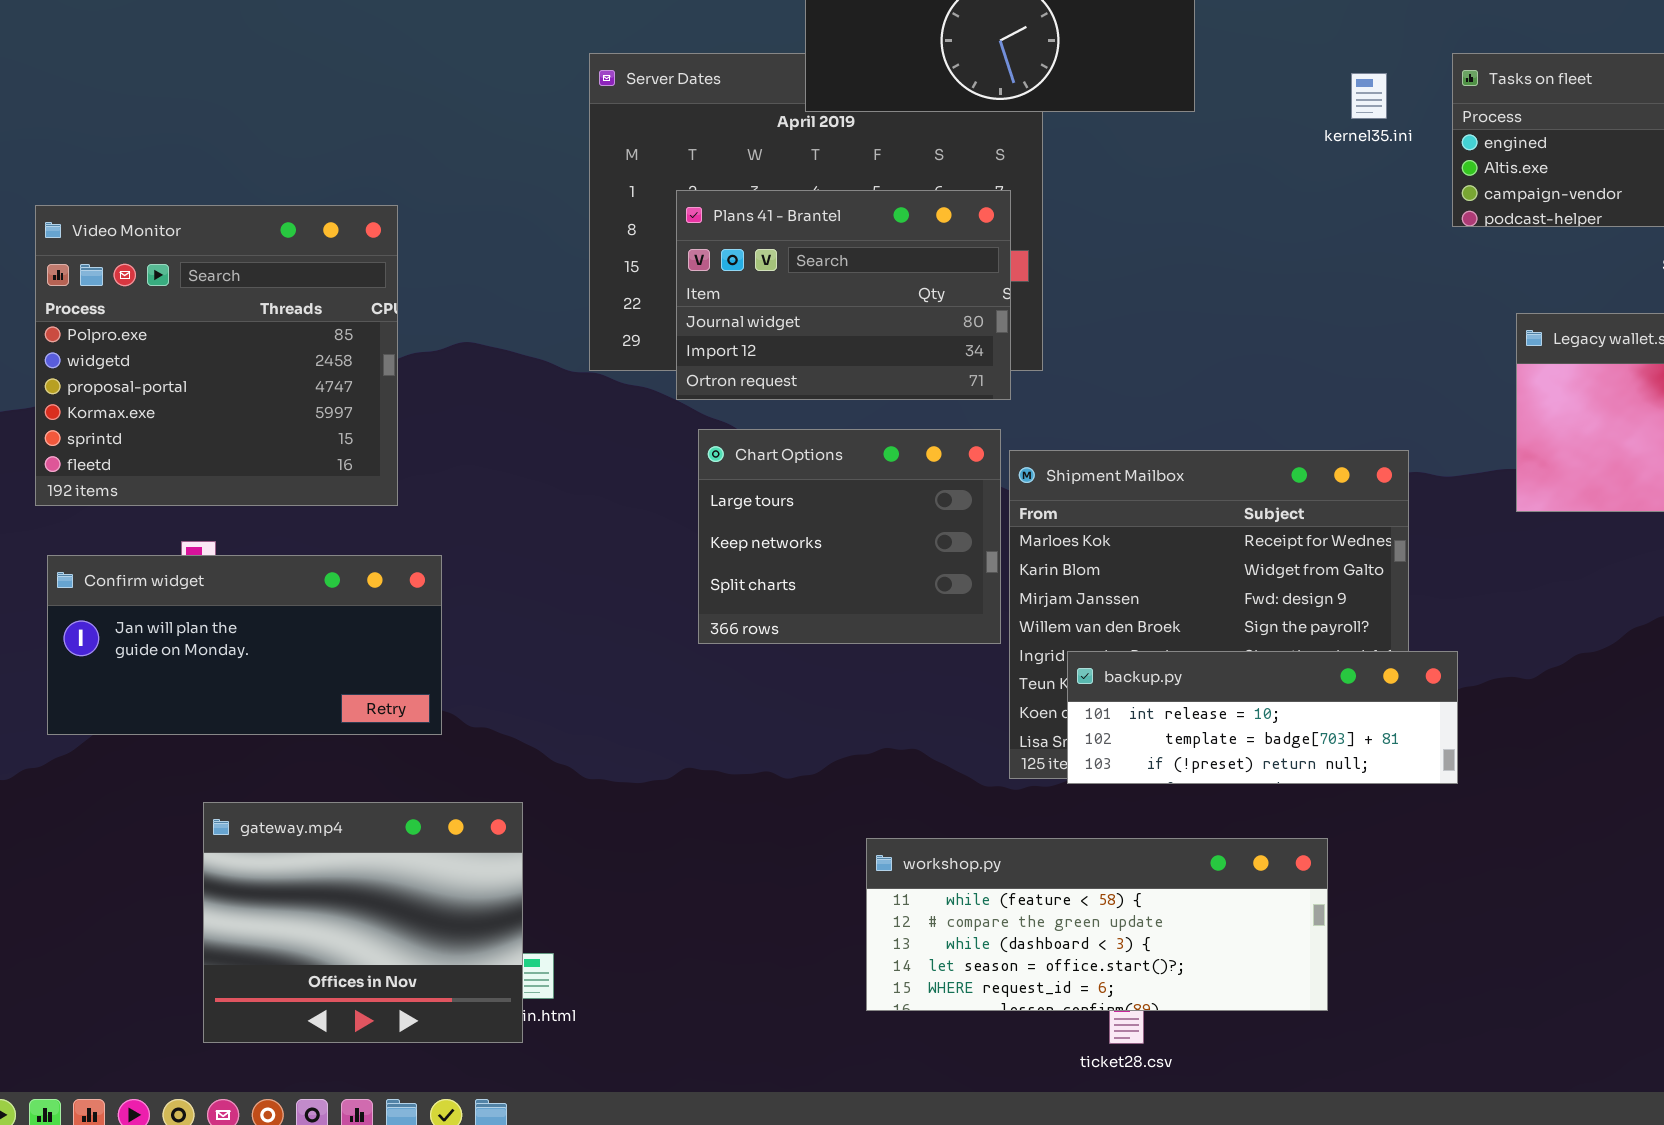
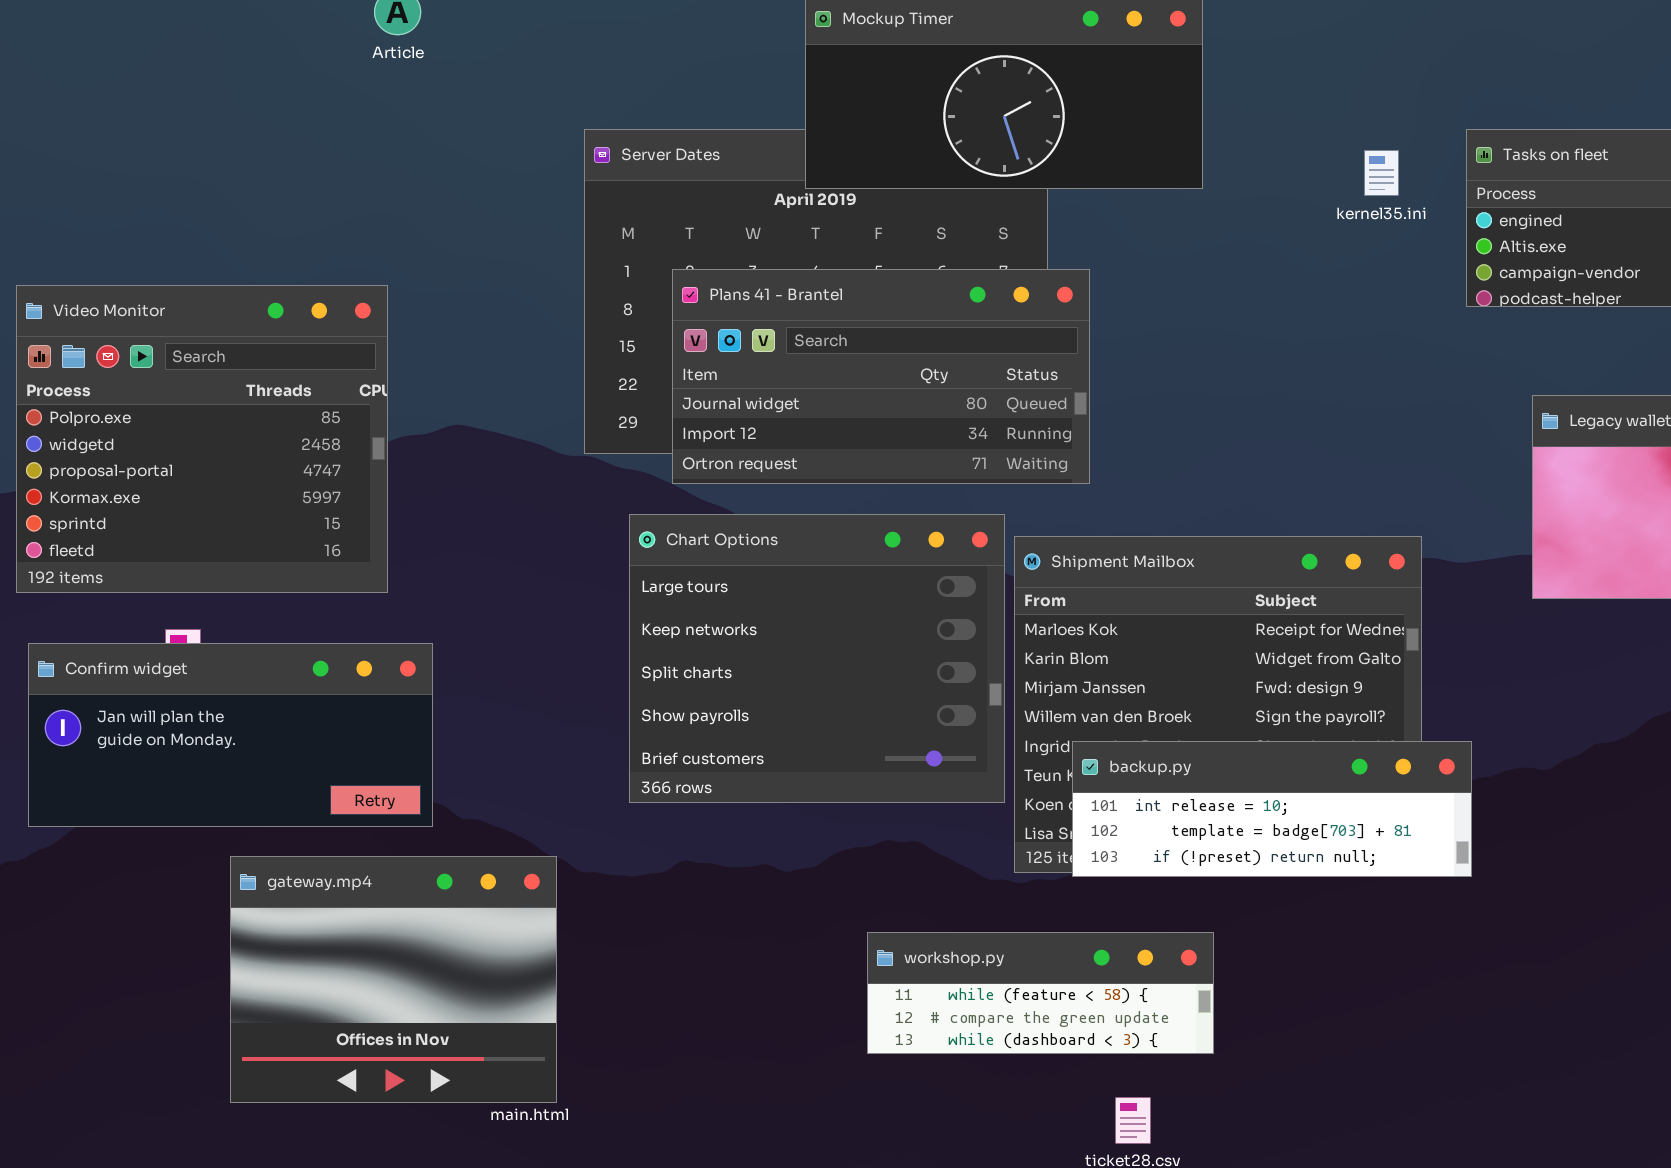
Plans 41 - Brantel: [676,190,1011,400] -> [672,269,1090,484], resized
Chart Options: [698,429,1001,644] -> [629,514,1005,803], resized
gateway.mp4: [203,802,523,1043] -> [230,856,557,1103], moved
workshop.py: [866,838,1328,1011] -> [867,932,1214,1054], resized

